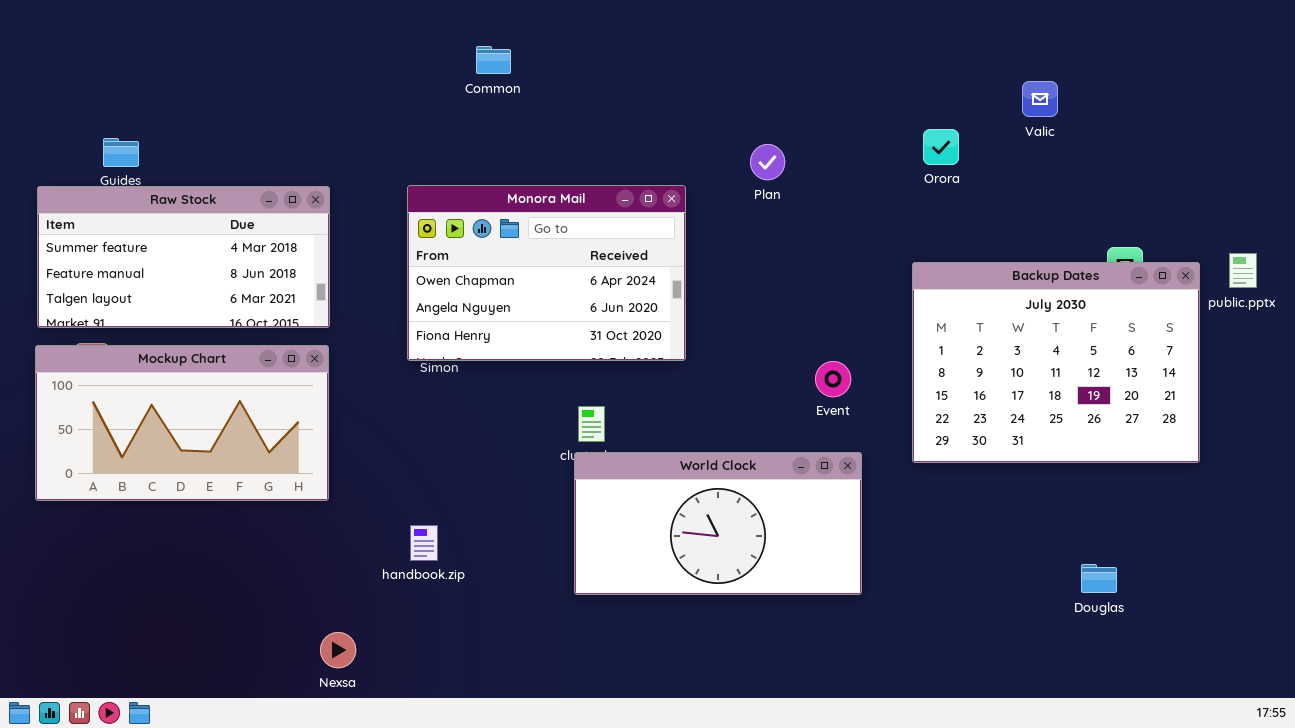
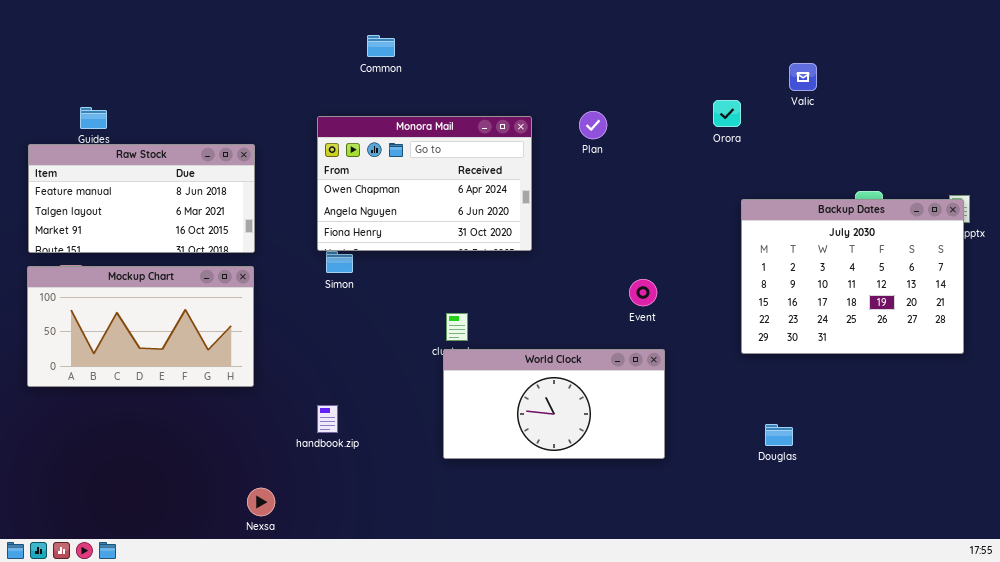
Monora Mail: [407,185,686,361] -> [317,116,532,251], moved
Raw Stock: [37,186,330,328] -> [28,144,255,253], scrolled down 1 row
Backup Dates: [912,262,1200,463] -> [741,199,964,354], moved
Douglas: [1081,564,1117,593] -> [765,424,793,446], moved

